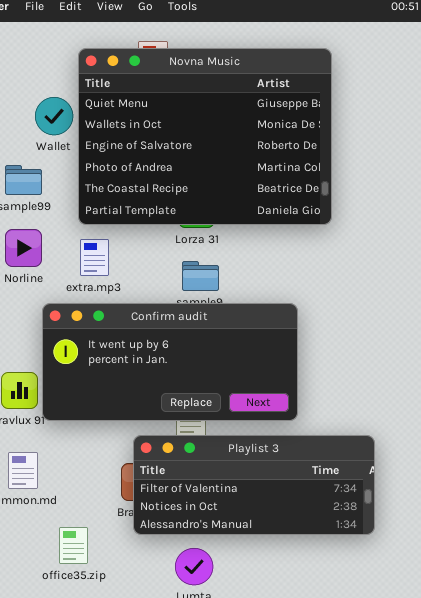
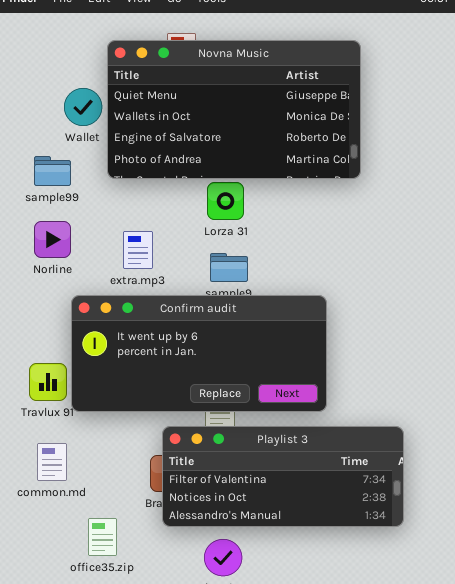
Novna Music: [78,48,332,225] -> [107,40,361,179], resized
extra.mp3: [80,239,109,276] -> [123,231,153,269], moved

